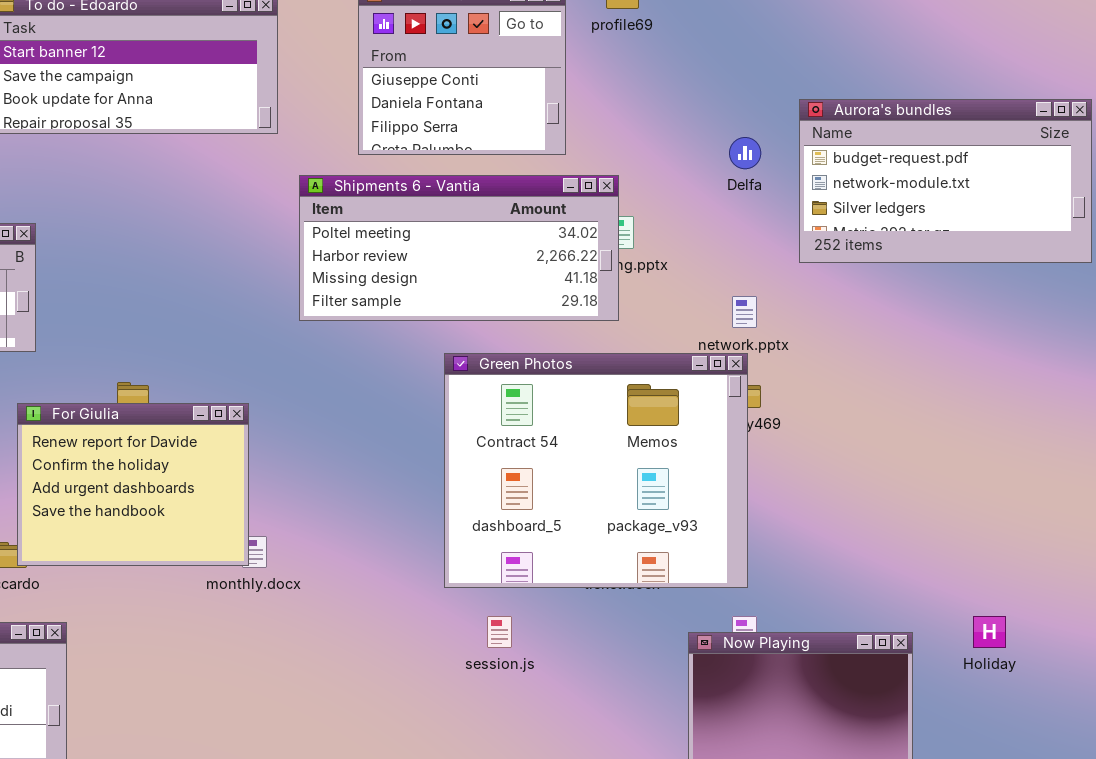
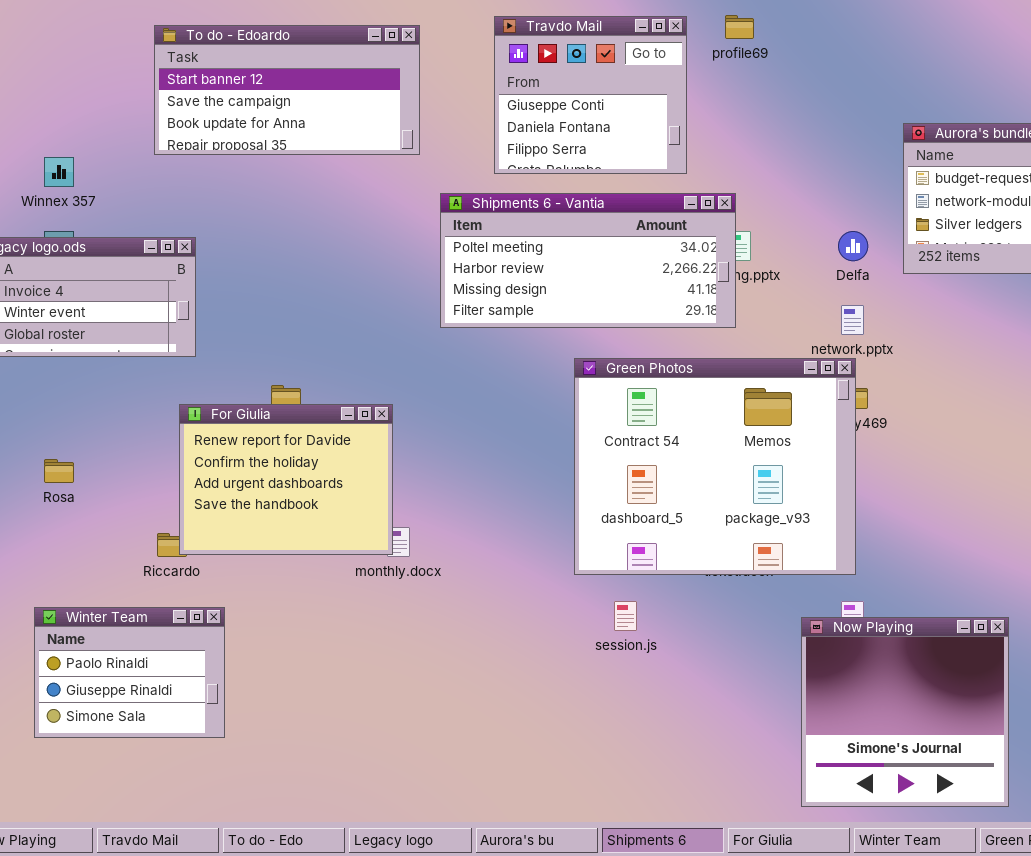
Delfa: [729,137,761,169] -> [838,231,868,261], moved

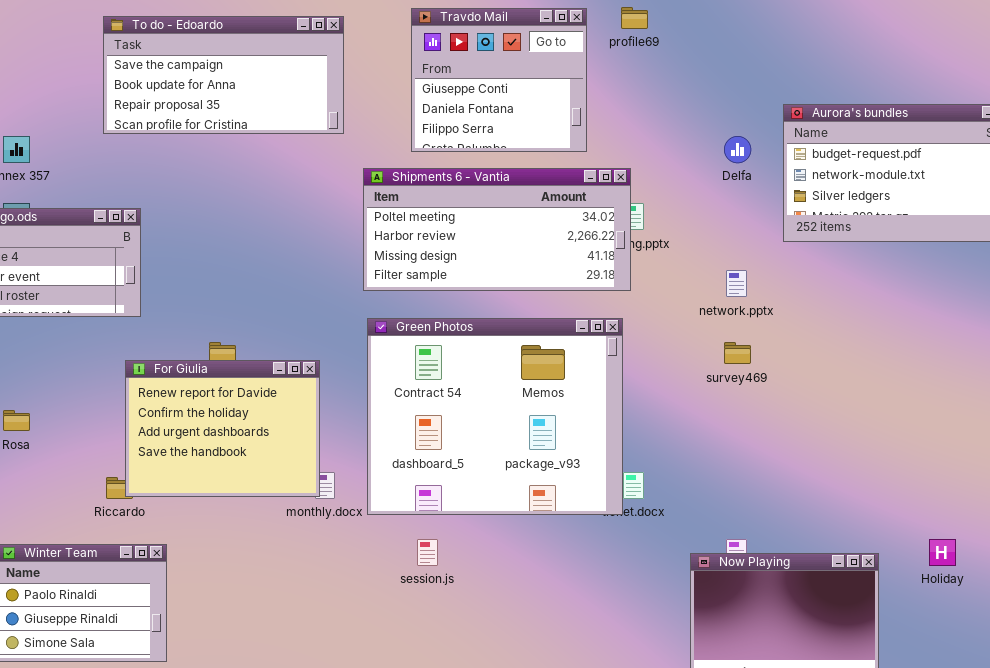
To do - Edoardo: [154,25,420,155] -> [103,16,344,134], scrolled down 1 row
Delfa: [838,231,868,261] -> [724,136,751,163], moved
Green Photos: [574,358,856,575] -> [367,318,623,515], moved
session.js: [614,601,637,631] -> [417,539,438,566], moved

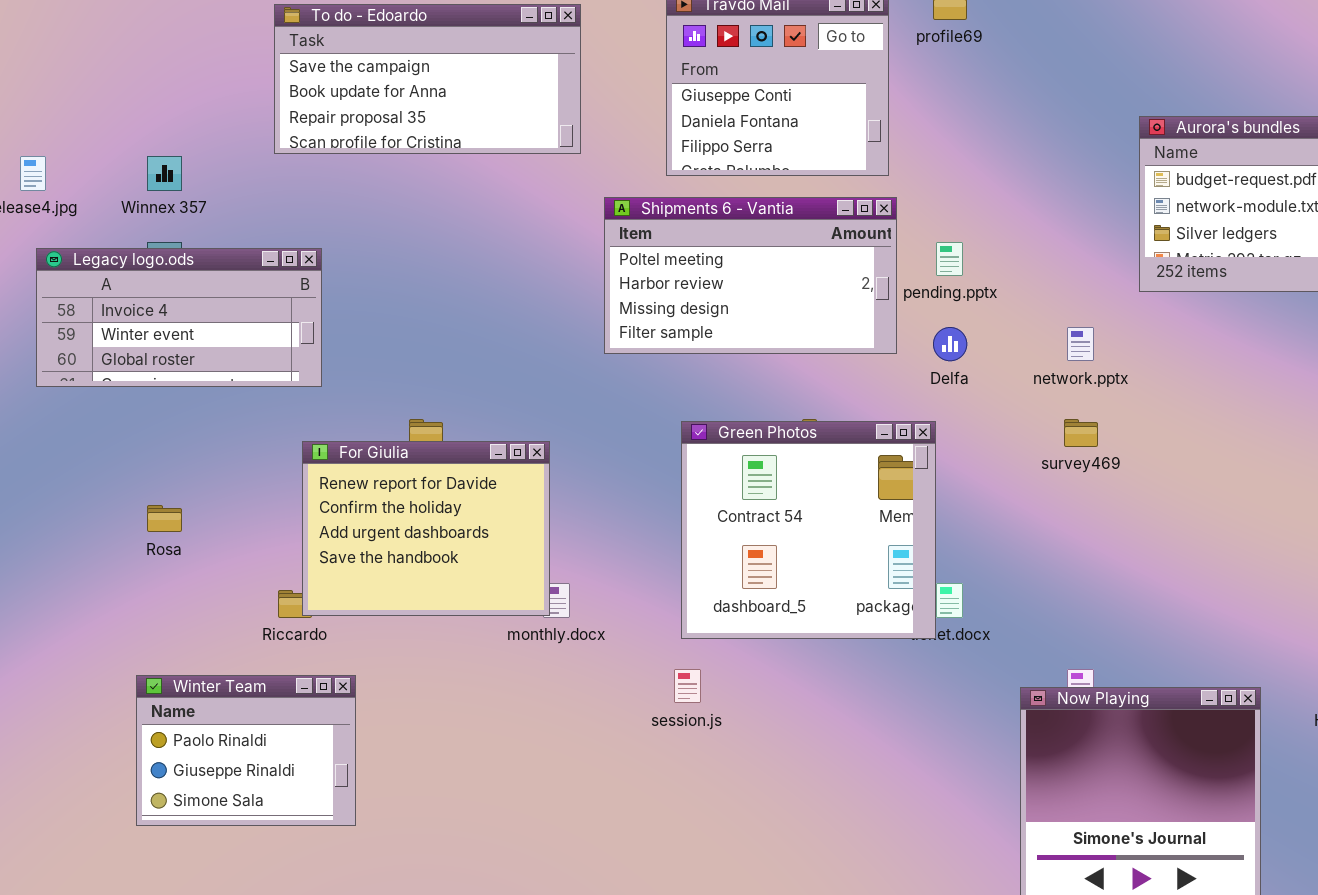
Delfa: [724,136,751,163] -> [933,327,967,361], moved
Shipments 6 - Vantia: [363,168,631,291] -> [604,197,897,354], resized
Green Photos: [367,318,623,515] -> [681,421,936,639], resized

